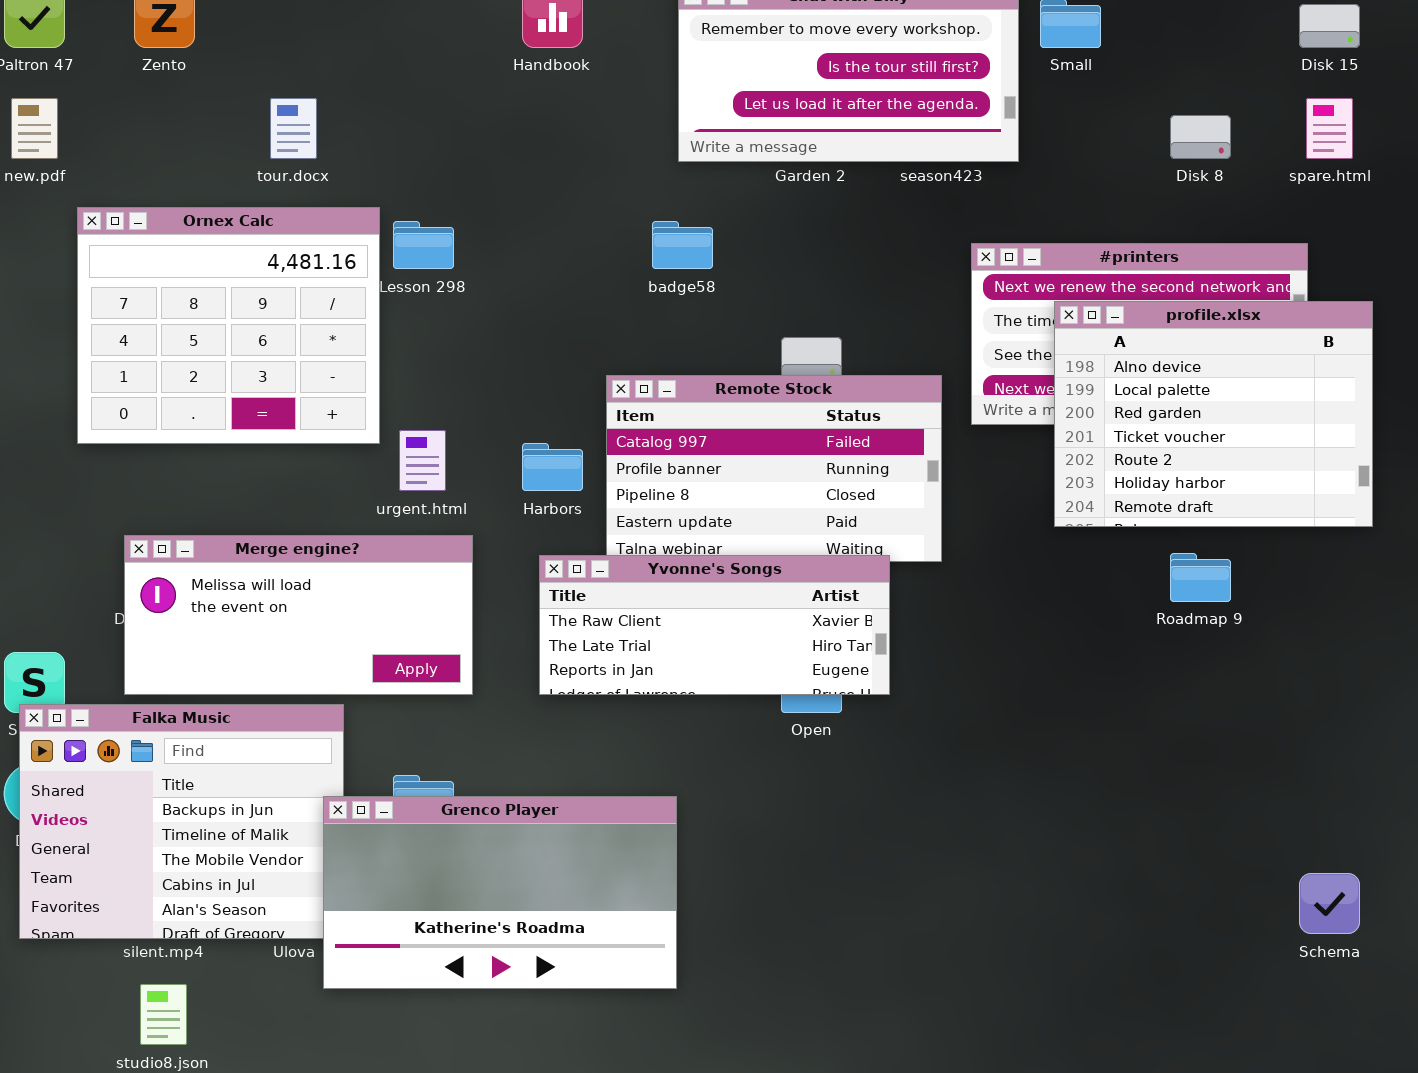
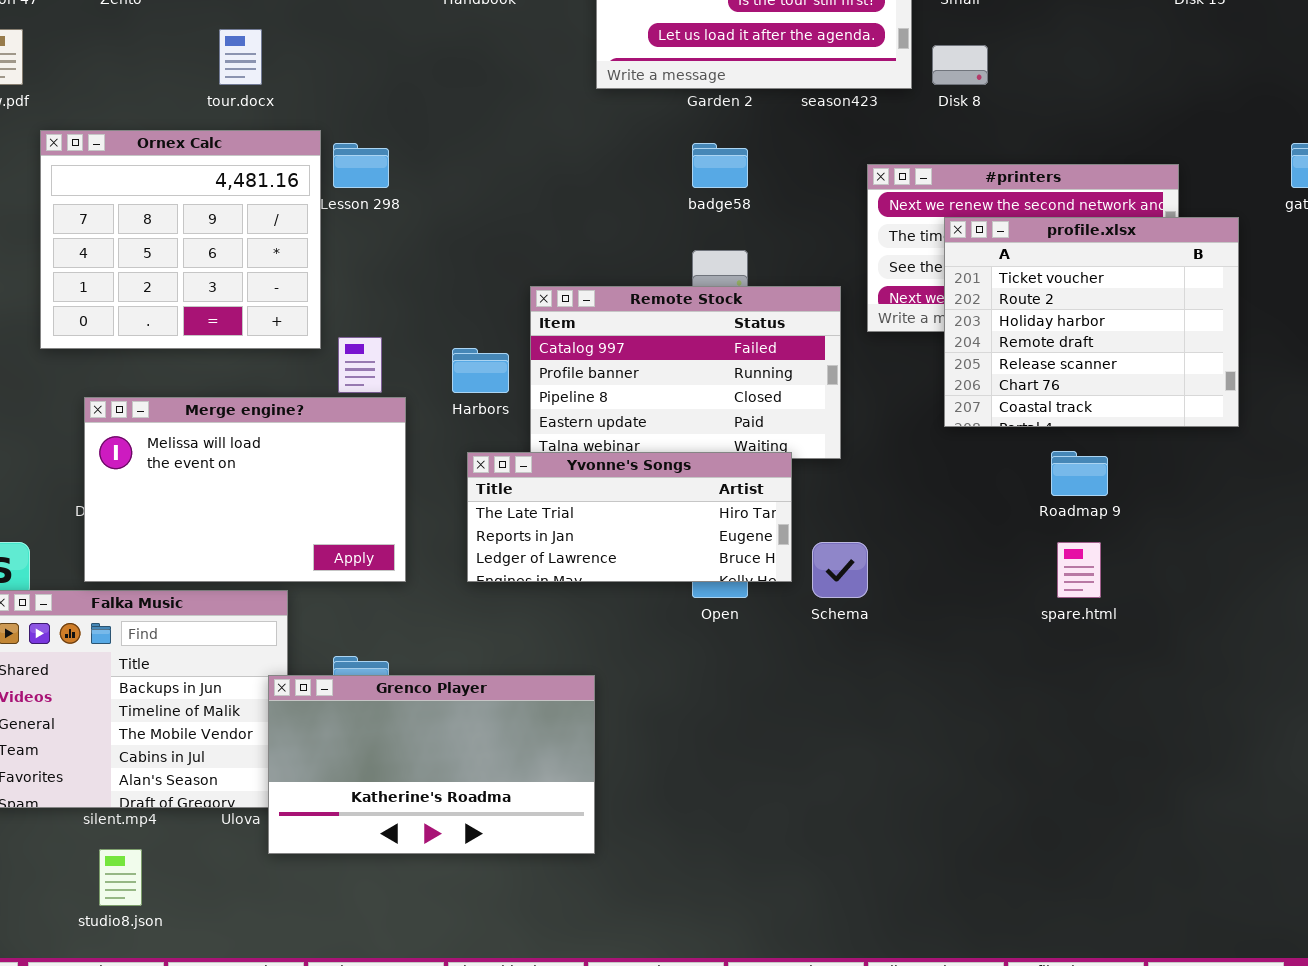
spare.html: [1306,98,1353,159] -> [1057,542,1101,598], moved
Disk 8: [1170,115,1231,159] -> [932,45,988,85], moved
badge58: [652,221,713,269] -> [692,143,748,188], moved
profile.xlsx: [1054,301,1373,527] -> [944,217,1239,427], scrolled down 3 rows
Merge engine?: [124,535,473,695] -> [84,397,406,582], resized
Yvonne's Songs: [539,555,890,695] -> [467,452,792,582], scrolled down 1 row
Schema: [1299,873,1360,934] -> [812,542,868,598], moved

